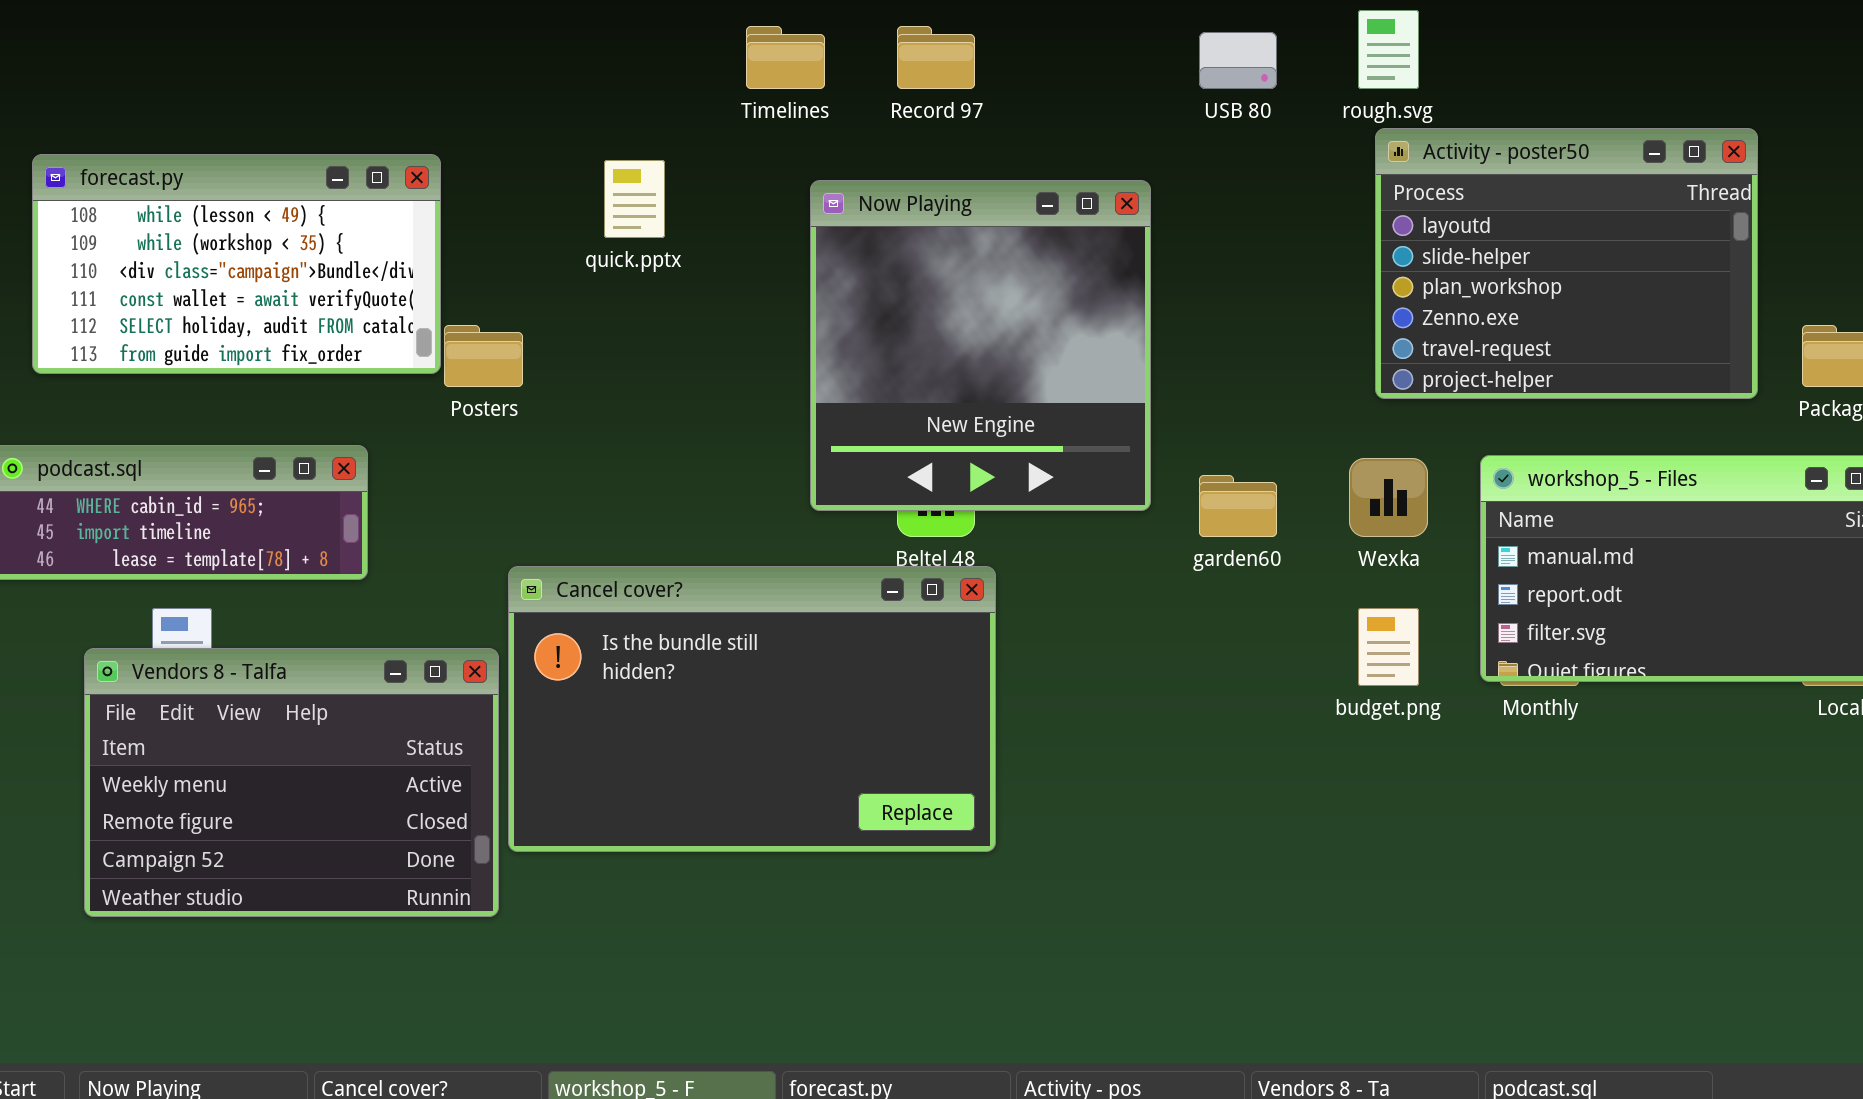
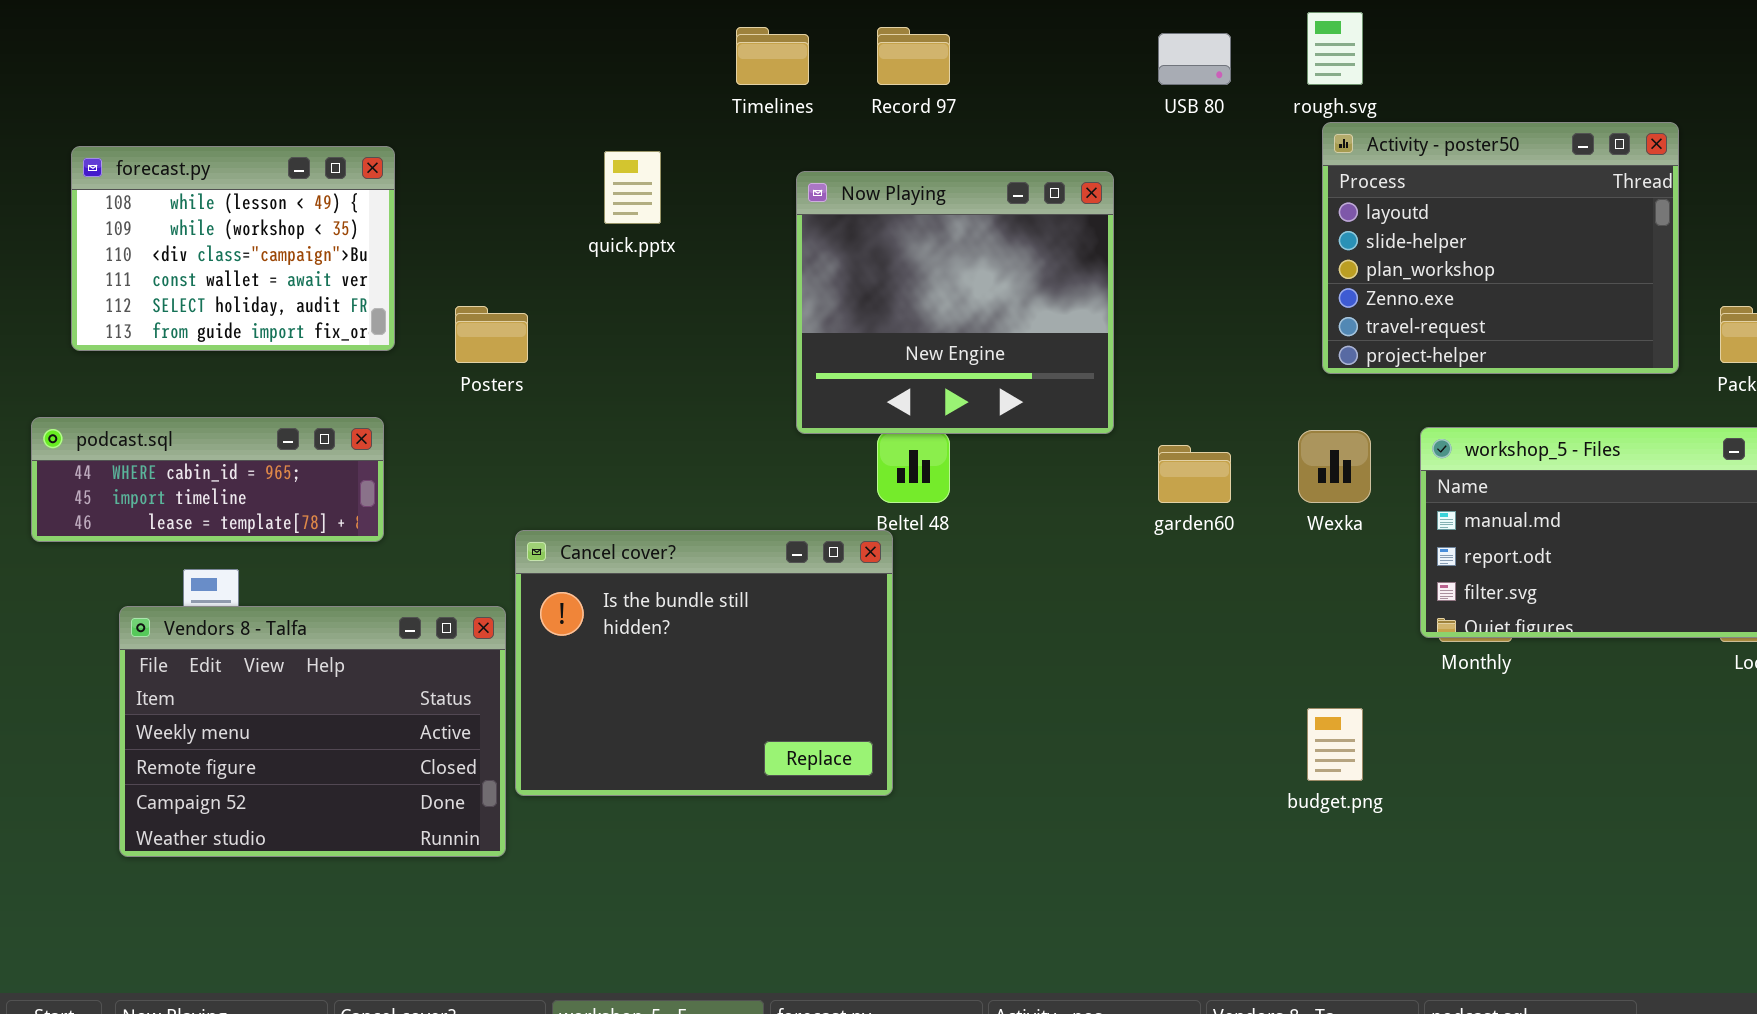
forecast.py: [32,154,441,374] -> [71,146,395,351], resized
Now Playing: [810,180,1151,511] -> [796,171,1114,434], resized
Cancel cover?: [508,566,996,852] -> [515,530,893,796], resized
budget.png: [1358,608,1419,686] -> [1307,708,1363,781], moved

